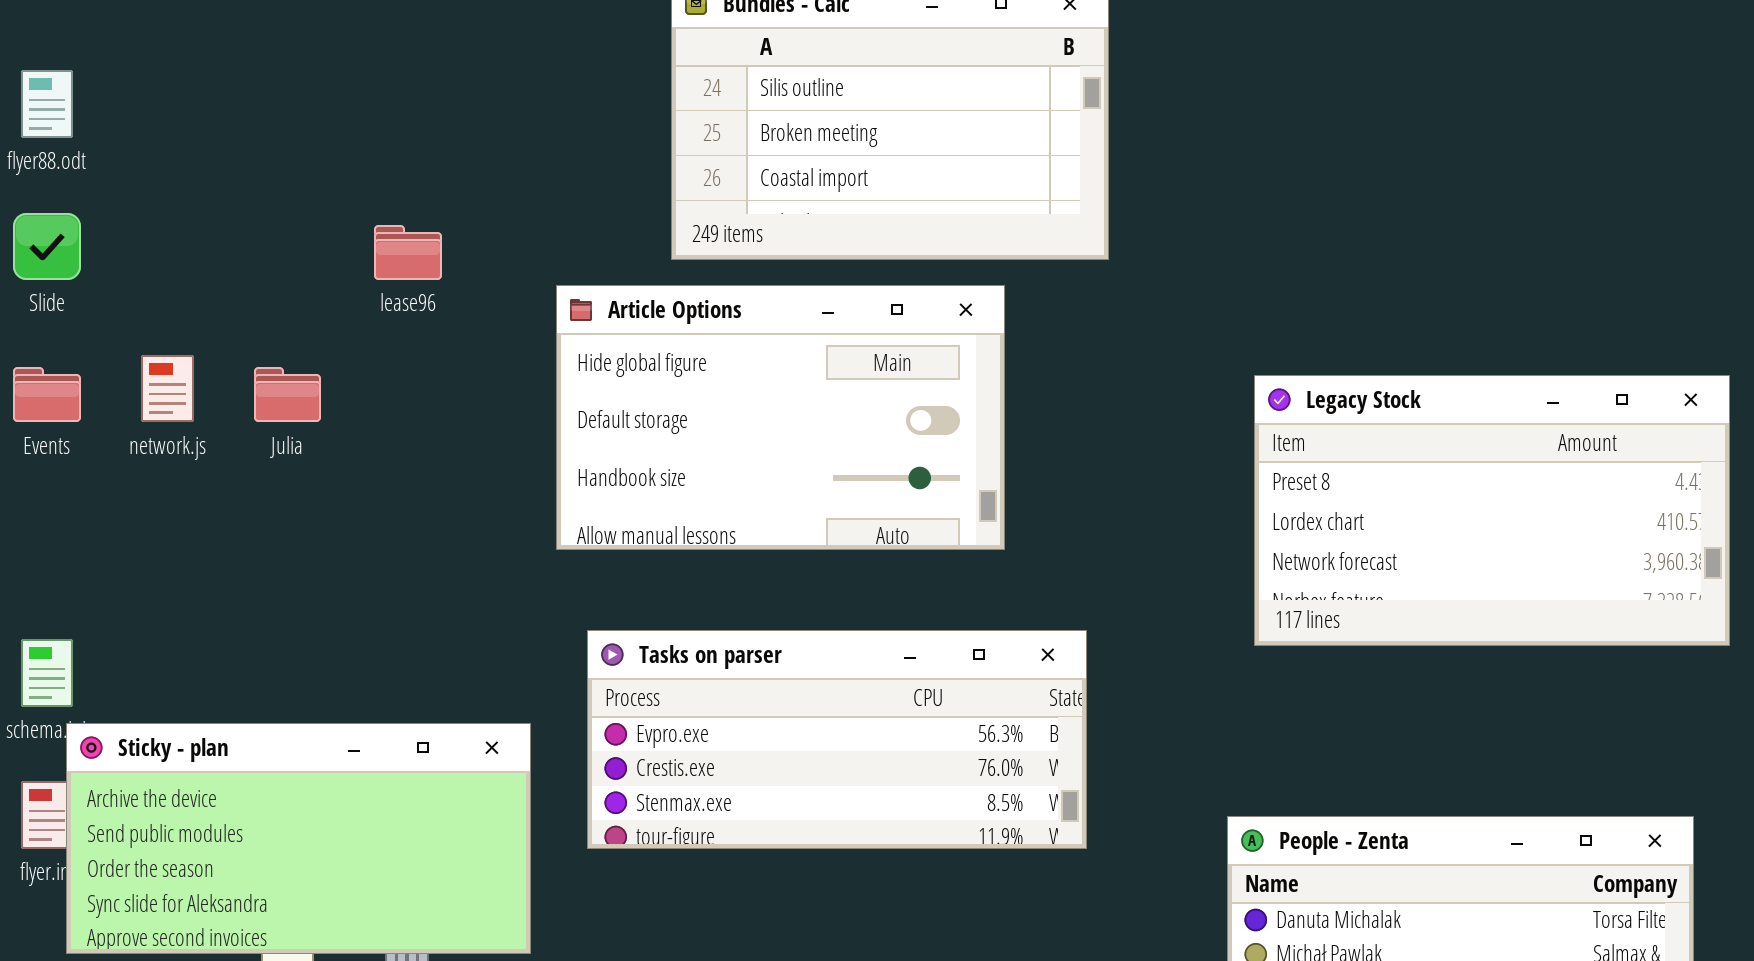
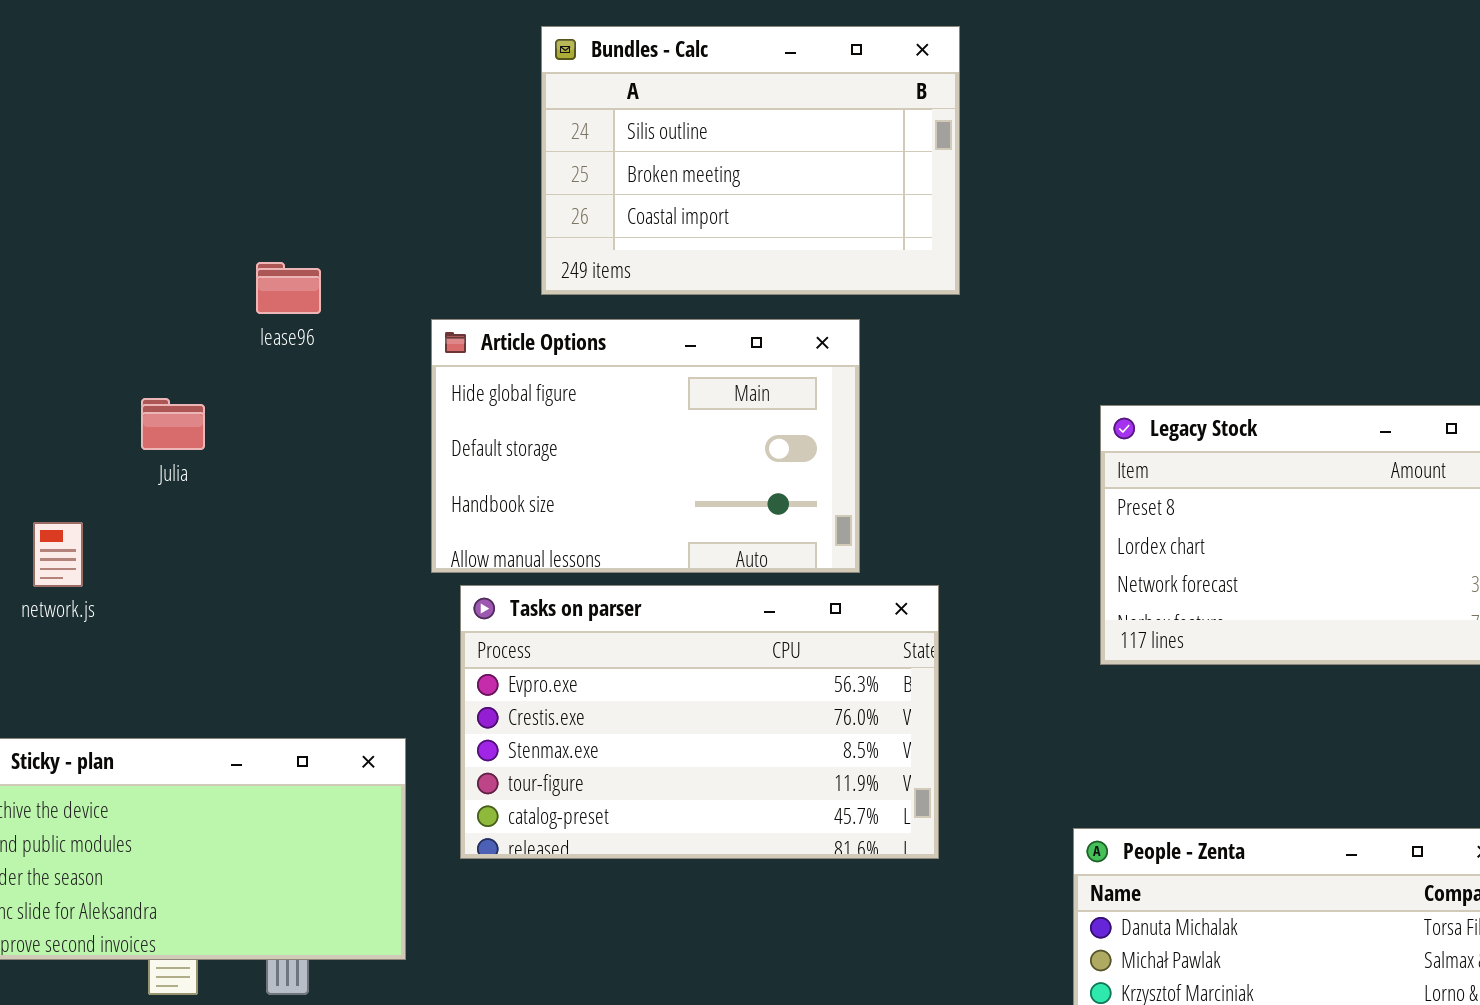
network.js: [141,355,194,422] -> [33,522,83,587], moved
Tasks on parser: [587,630,1087,849] -> [460,585,939,859], resized

